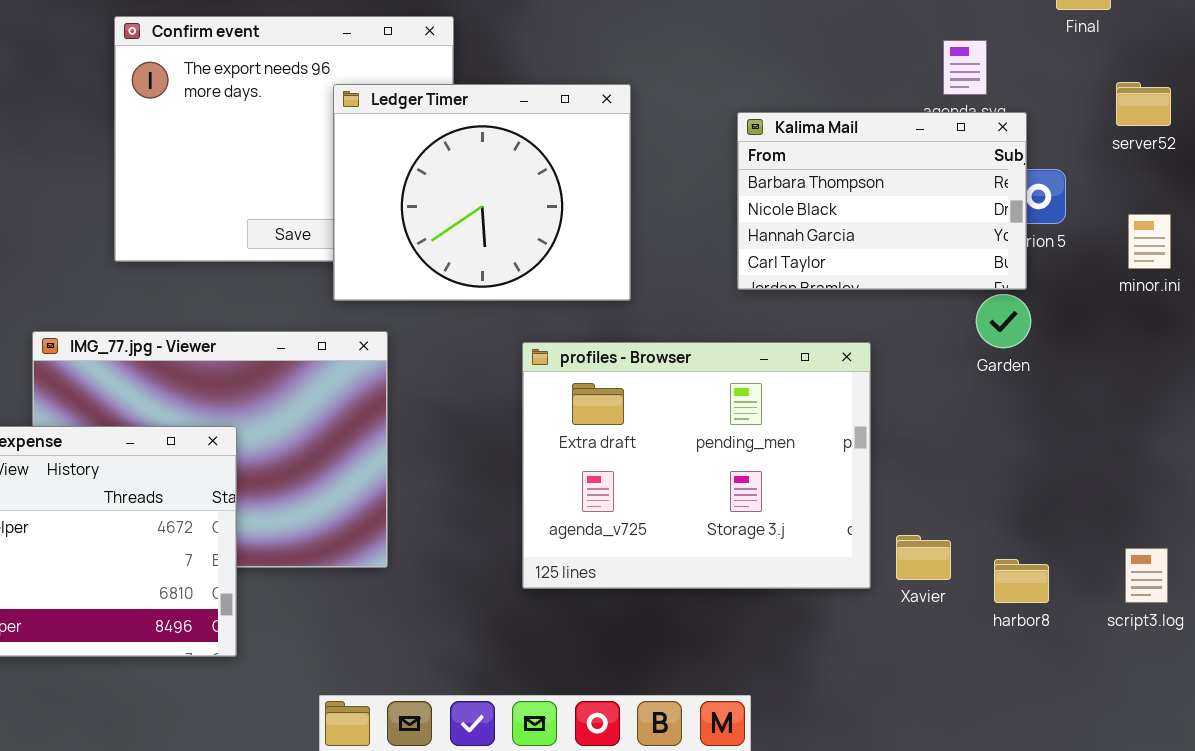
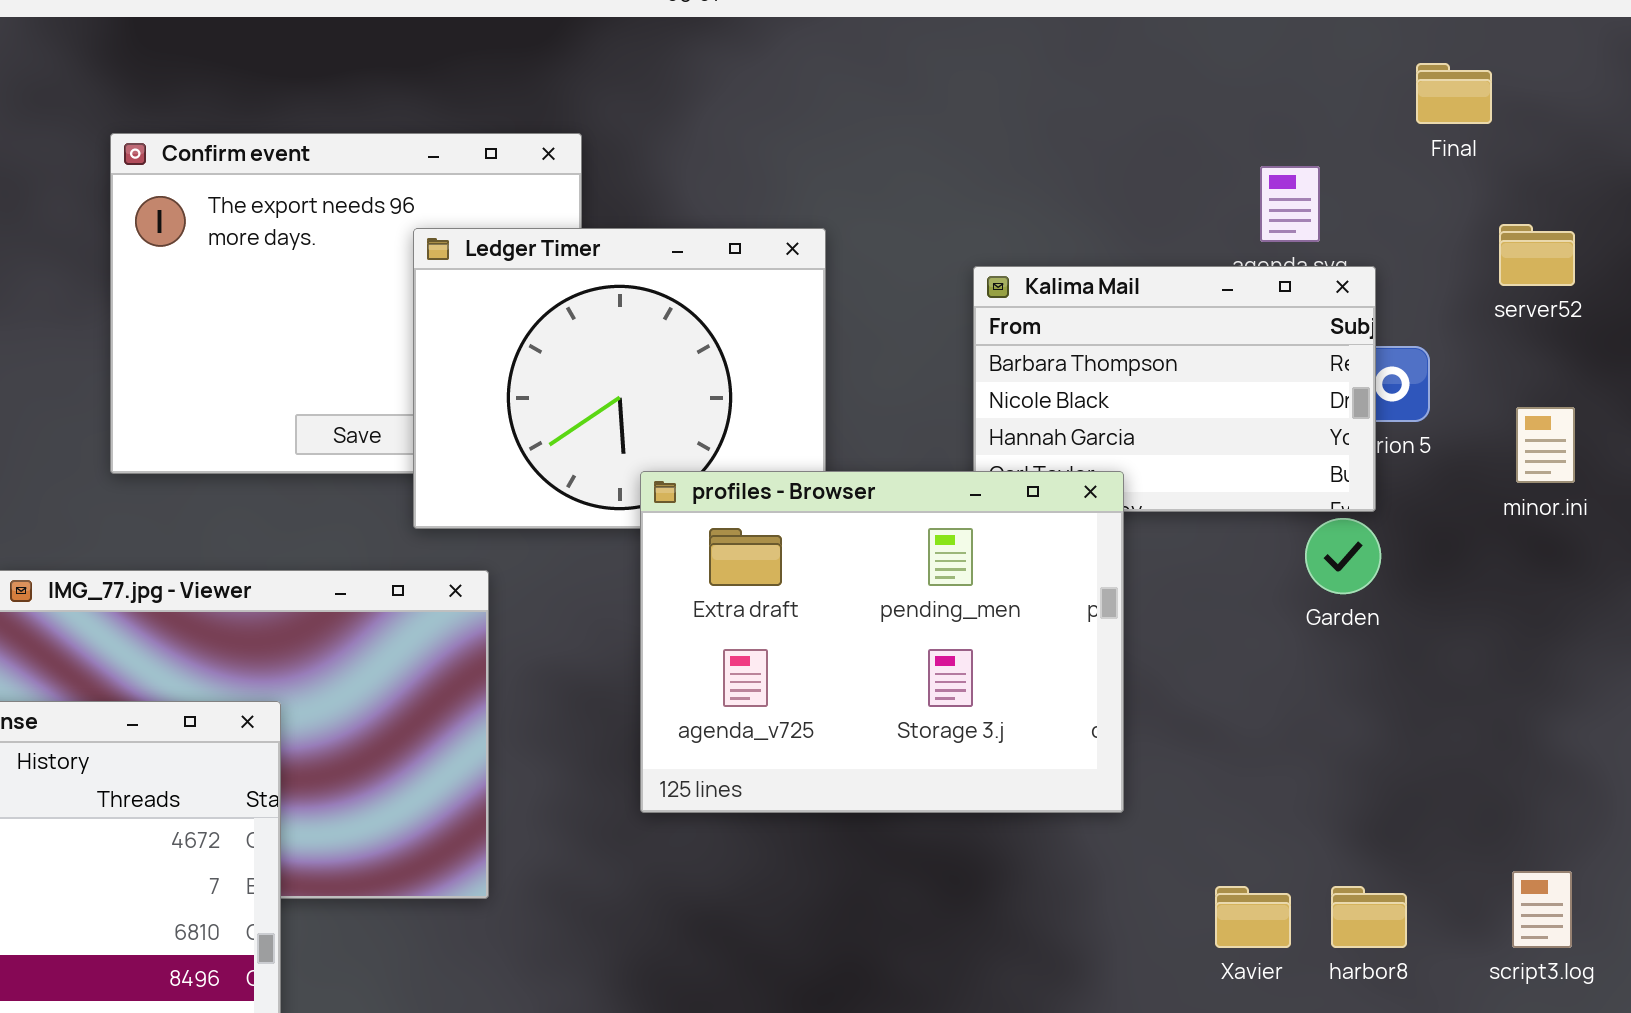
profiles - Browser: [522,342,871,589] -> [640,471,1124,813], moved
Xavier: [896,535,951,580] -> [1215,886,1291,948], moved

